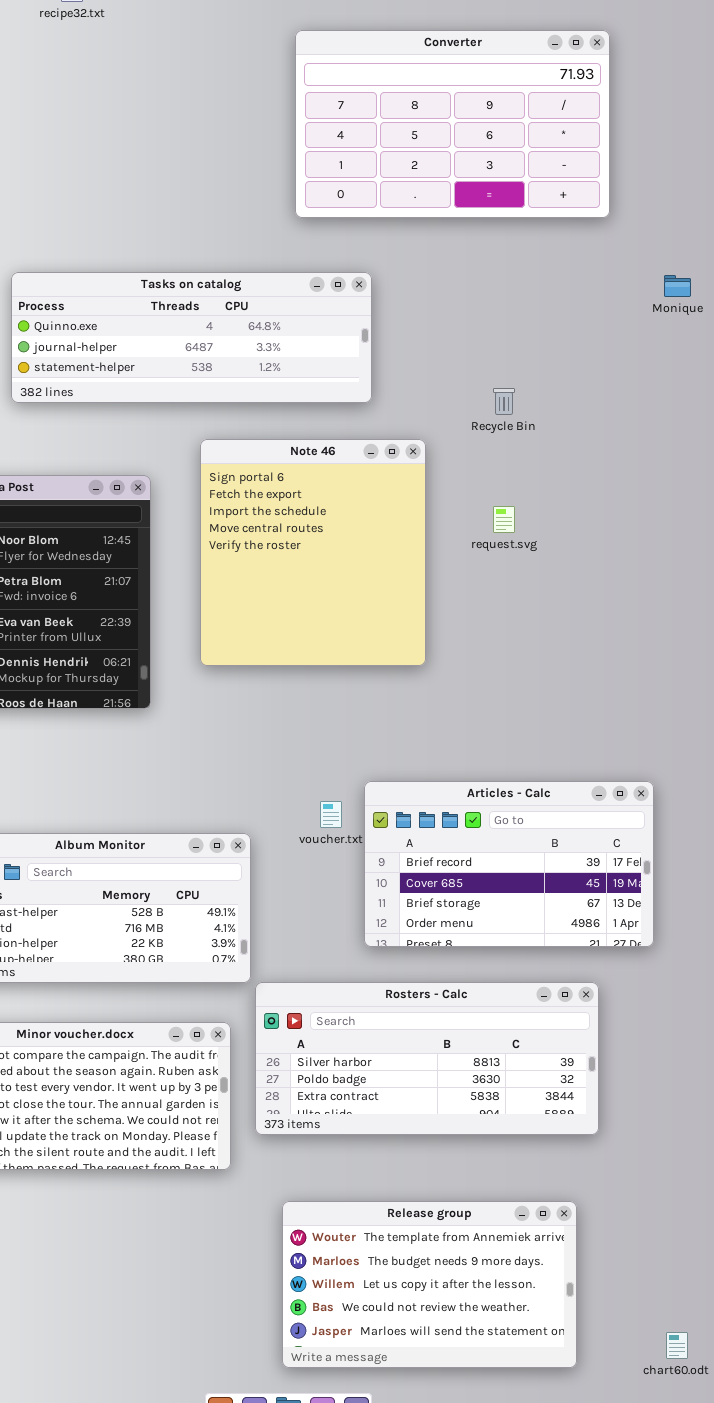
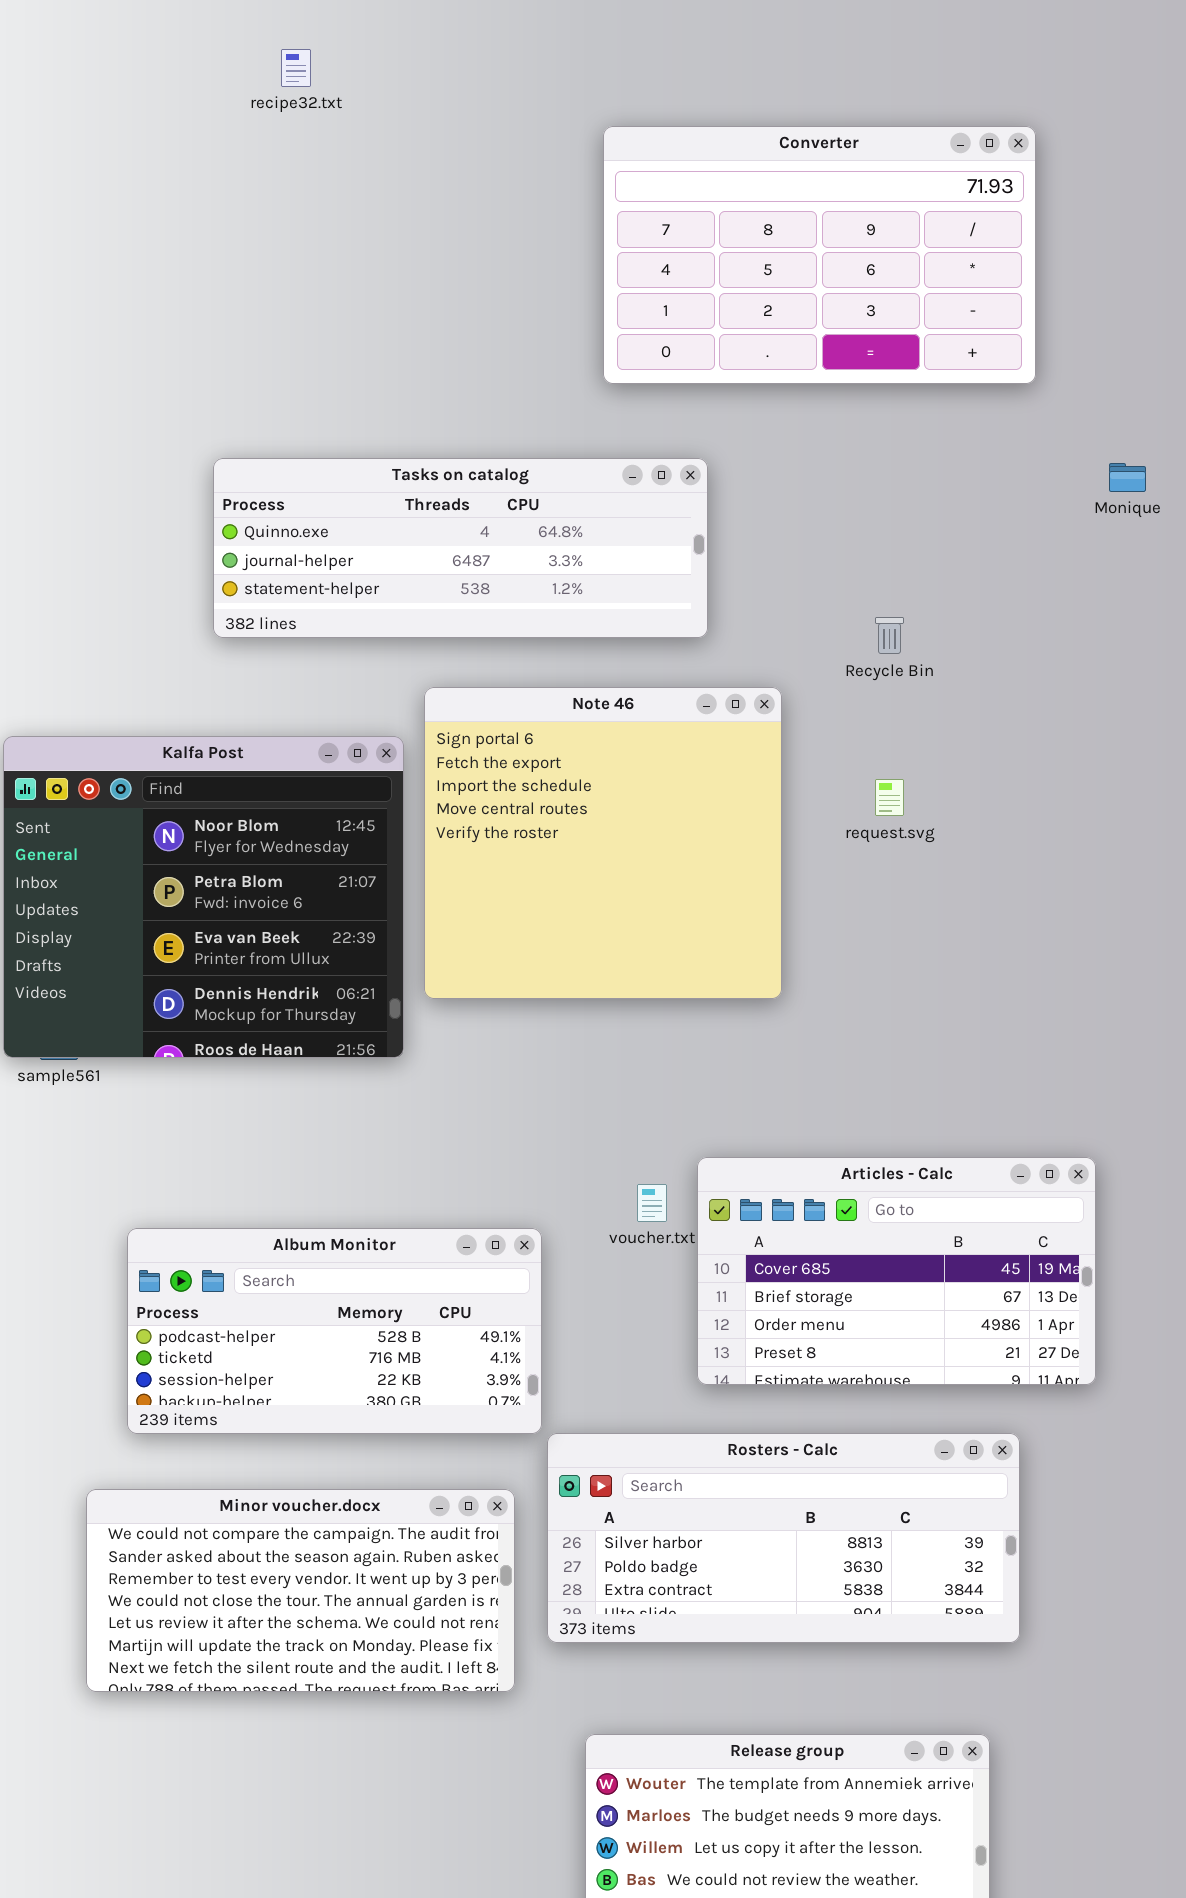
Note 46: [200,439,426,666] -> [424,687,782,999], resized
Articles - Calc: [364,781,654,947] -> [697,1157,1096,1385], scrolled down 1 row

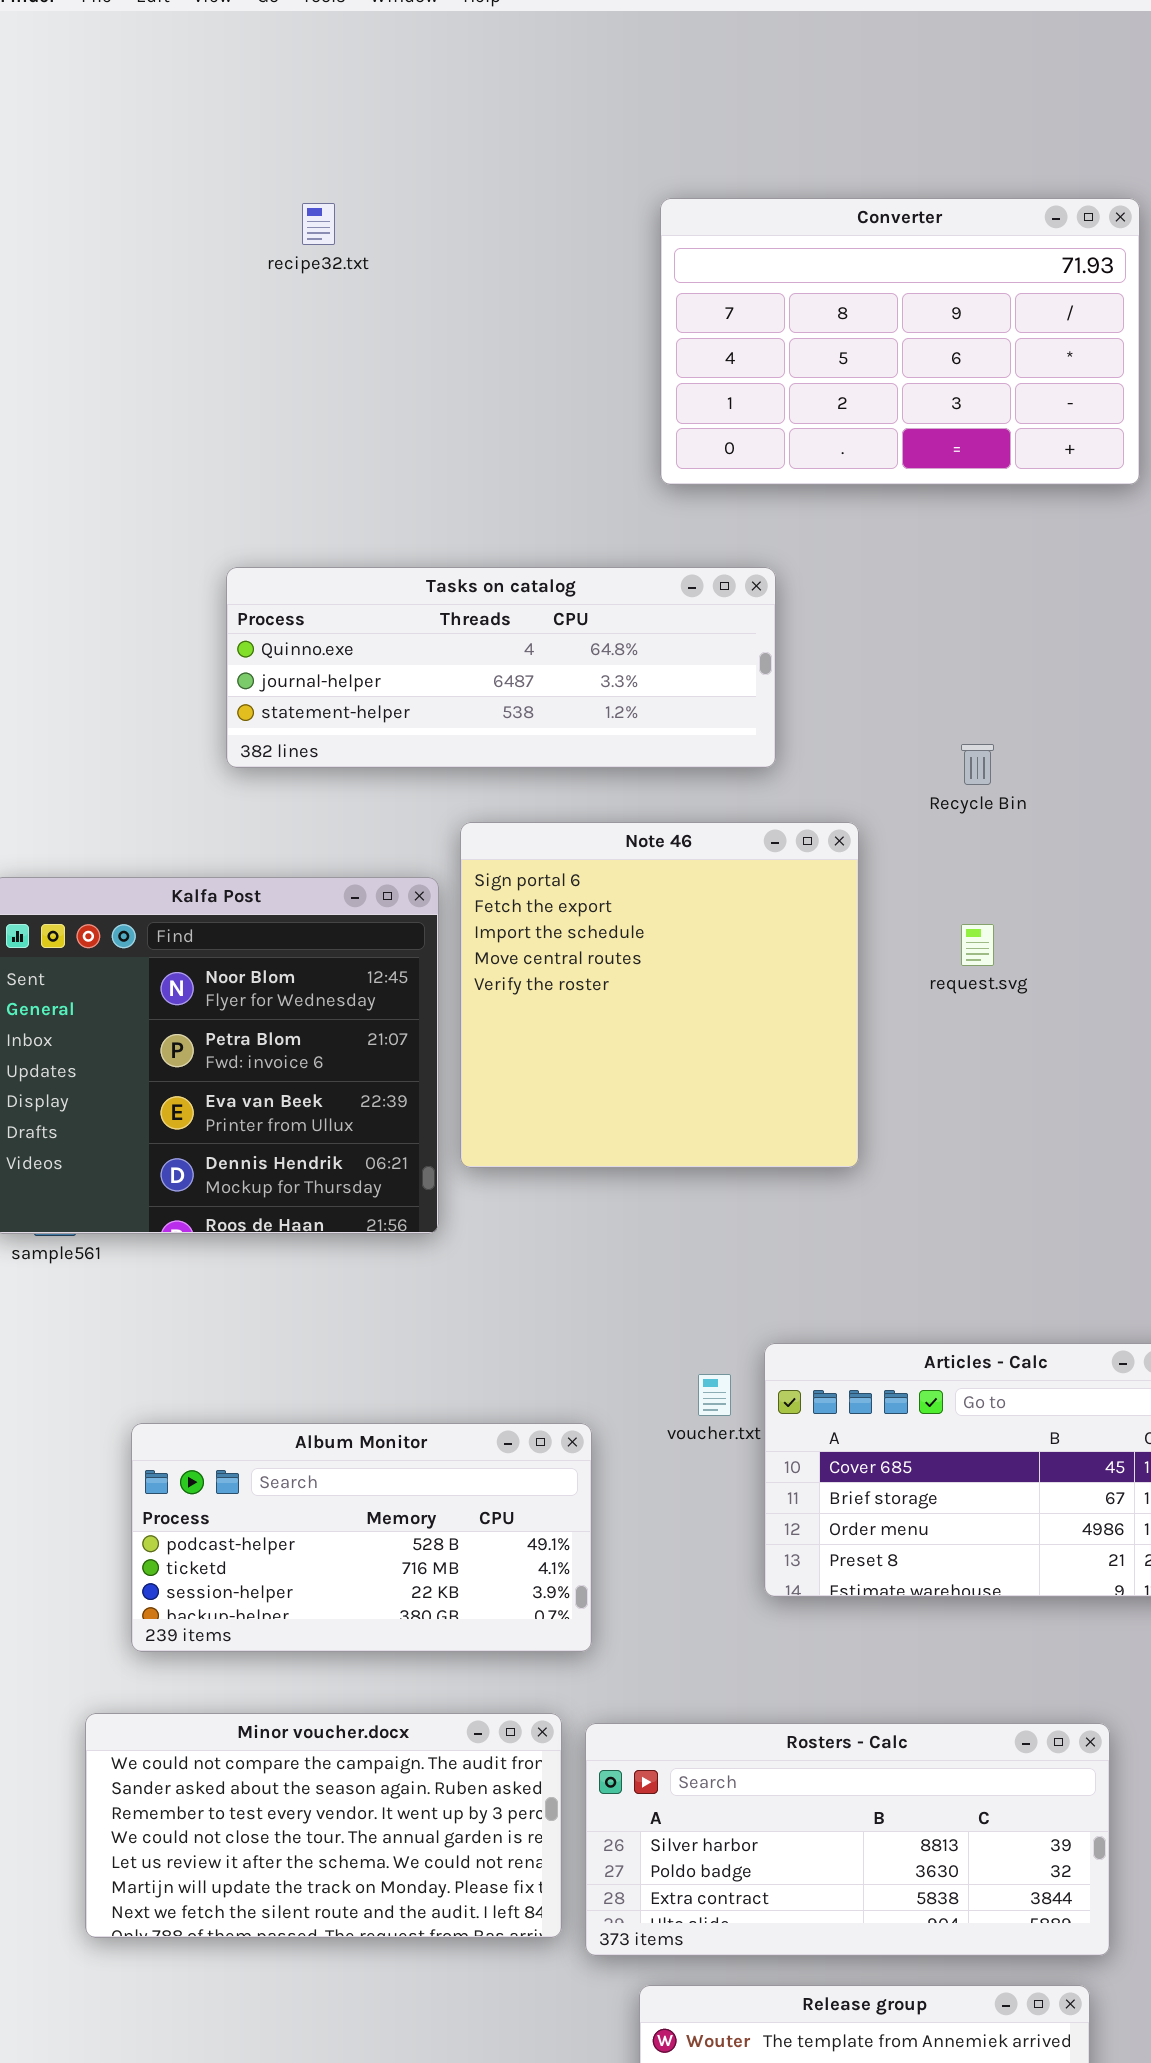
recipe32.txt: [281,49,311,87] -> [302,203,335,245], moved
Rosters - Calc: [547,1433,1020,1643] -> [585,1723,1110,1956], moved

